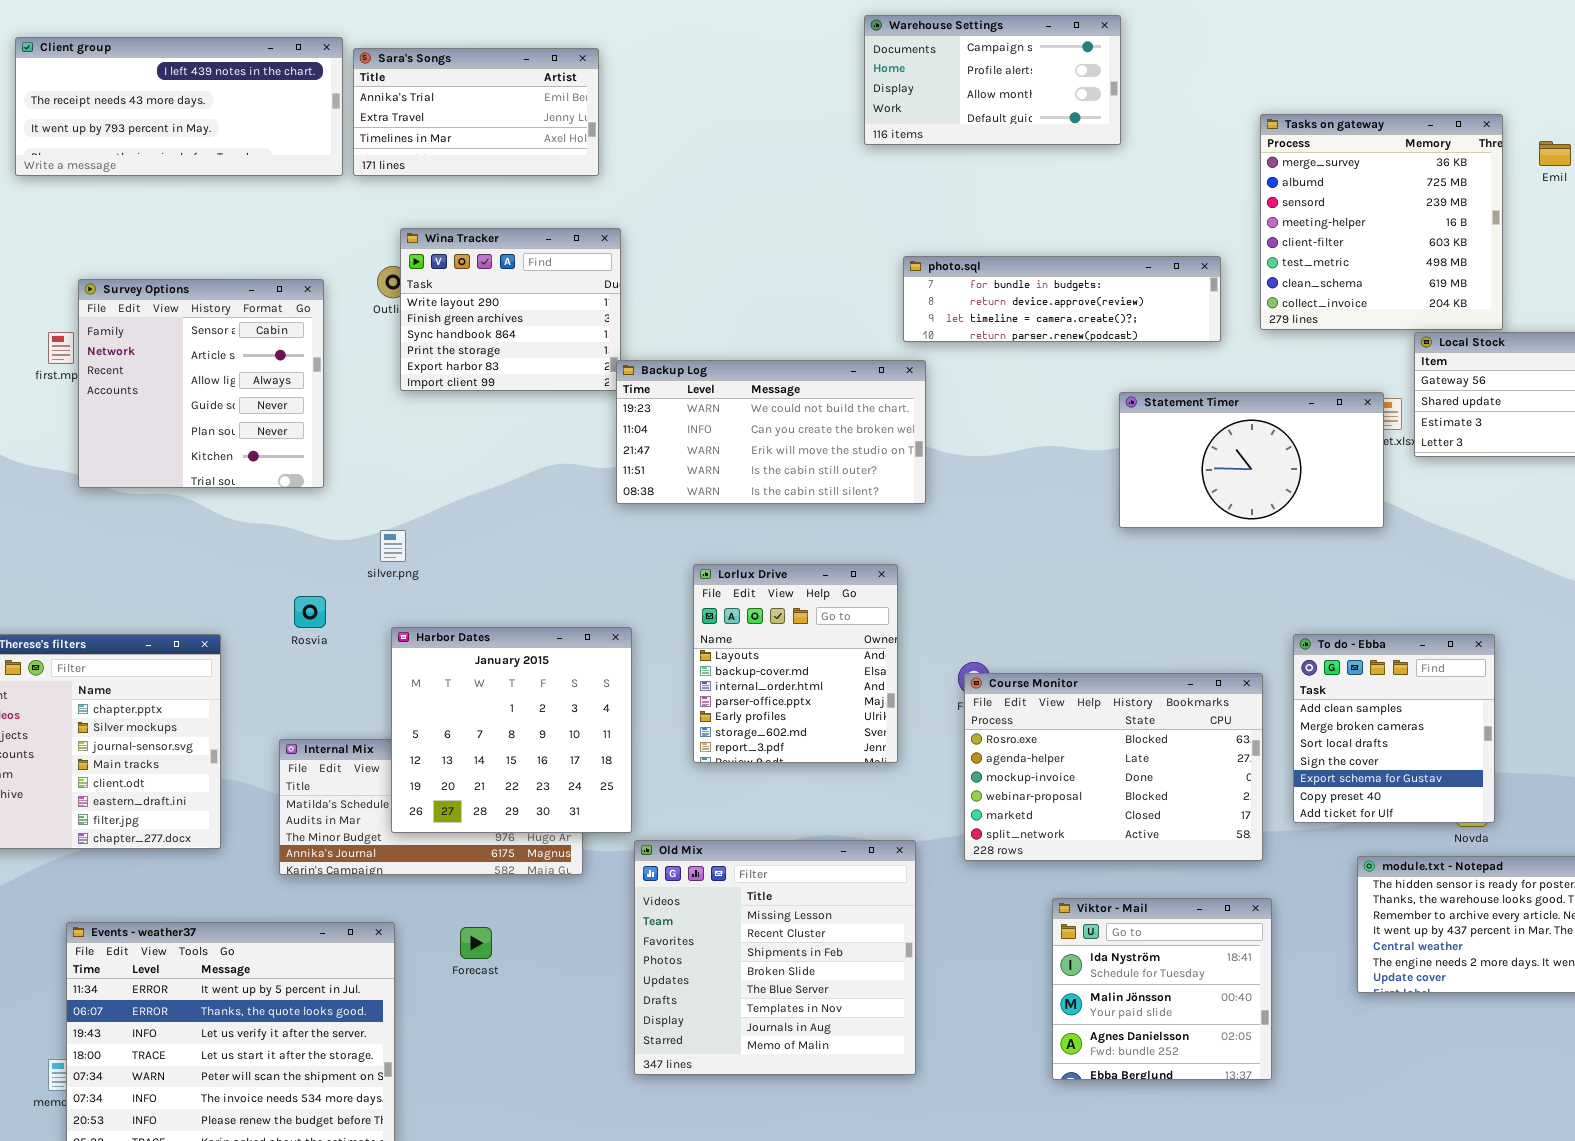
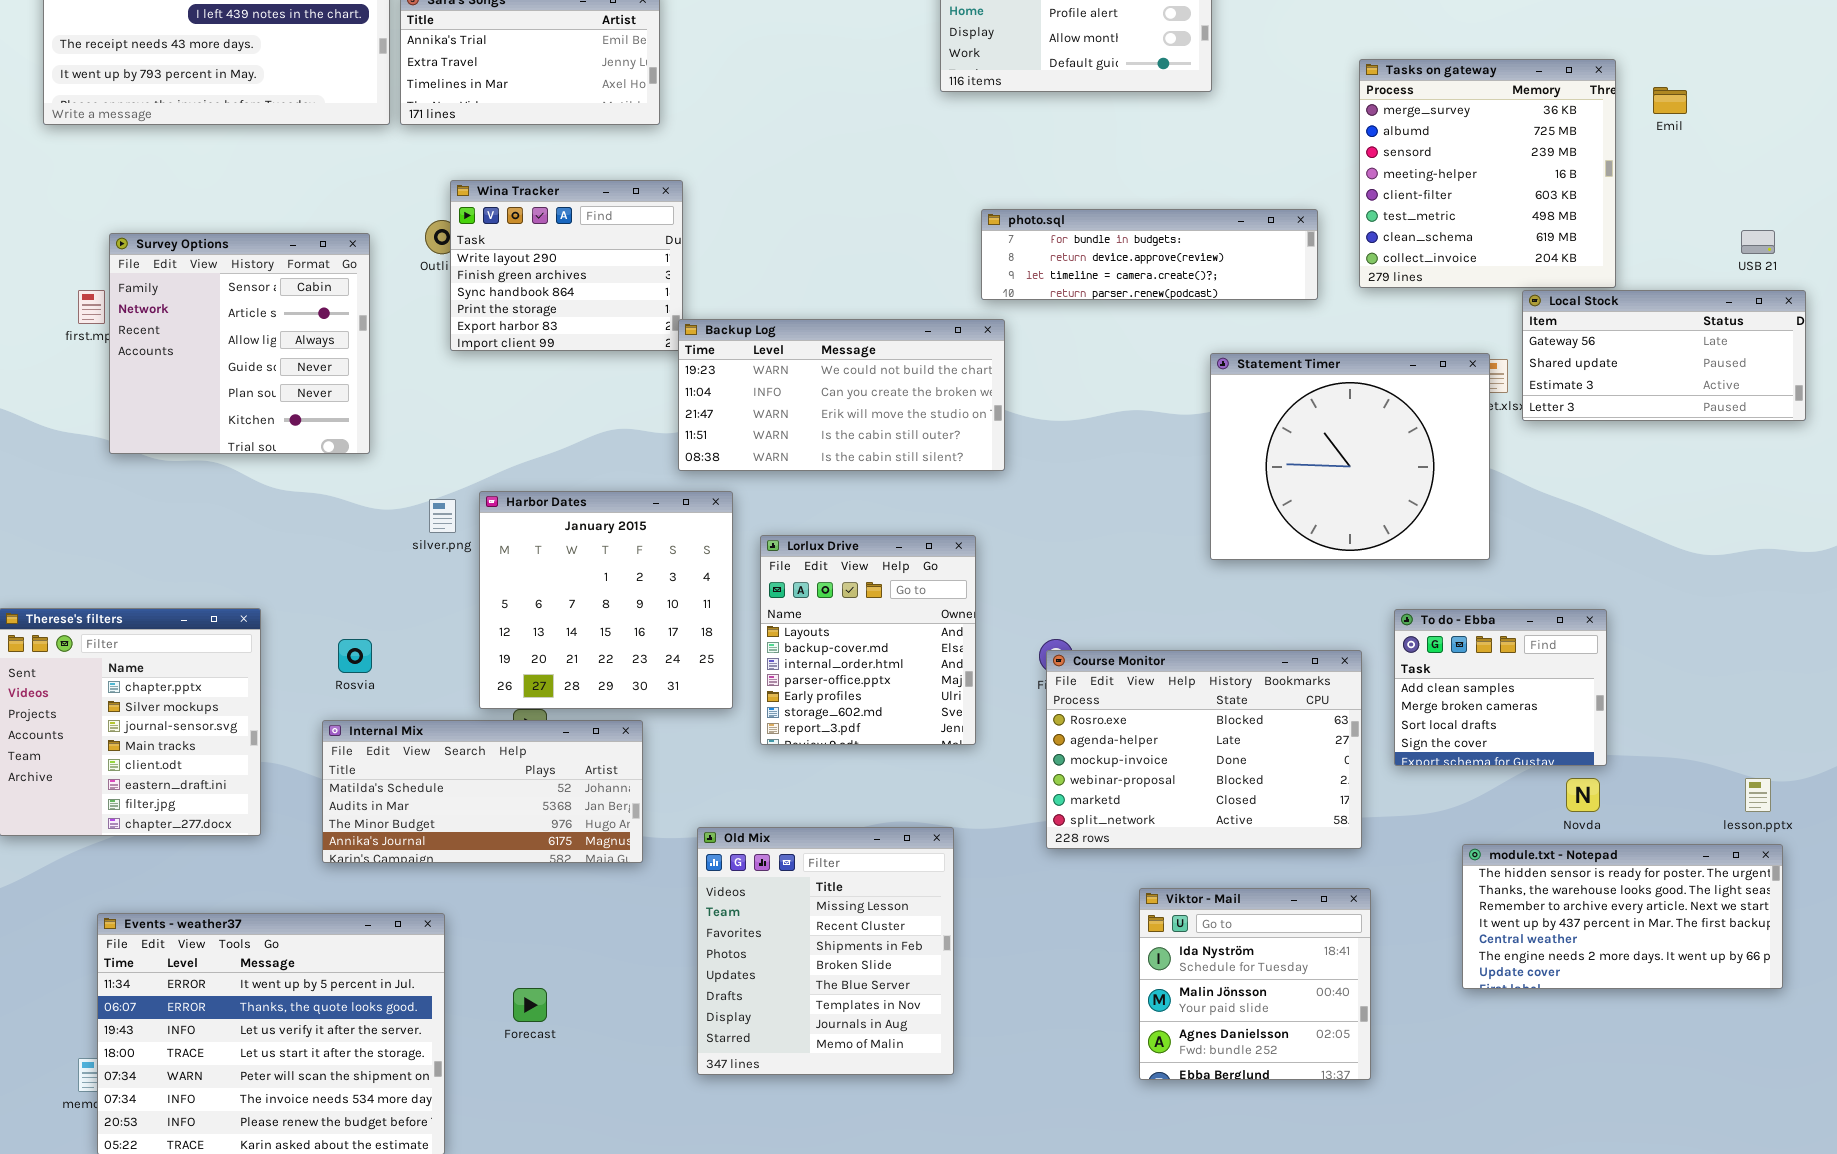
Statement Timer: [1119,392,1384,528] -> [1210,353,1490,560], resized
Rosvia: [294,596,326,628] -> [338,639,372,673], moved
Harbor Dates: [391,627,632,833] -> [479,491,733,709], moved
To do - Ebba: [1293,634,1495,823] -> [1394,609,1607,766], resized
Old Mix: [634,840,916,1075] -> [697,827,954,1075], resized
Forecast: [460,927,492,959] -> [513,988,547,1022], moved

